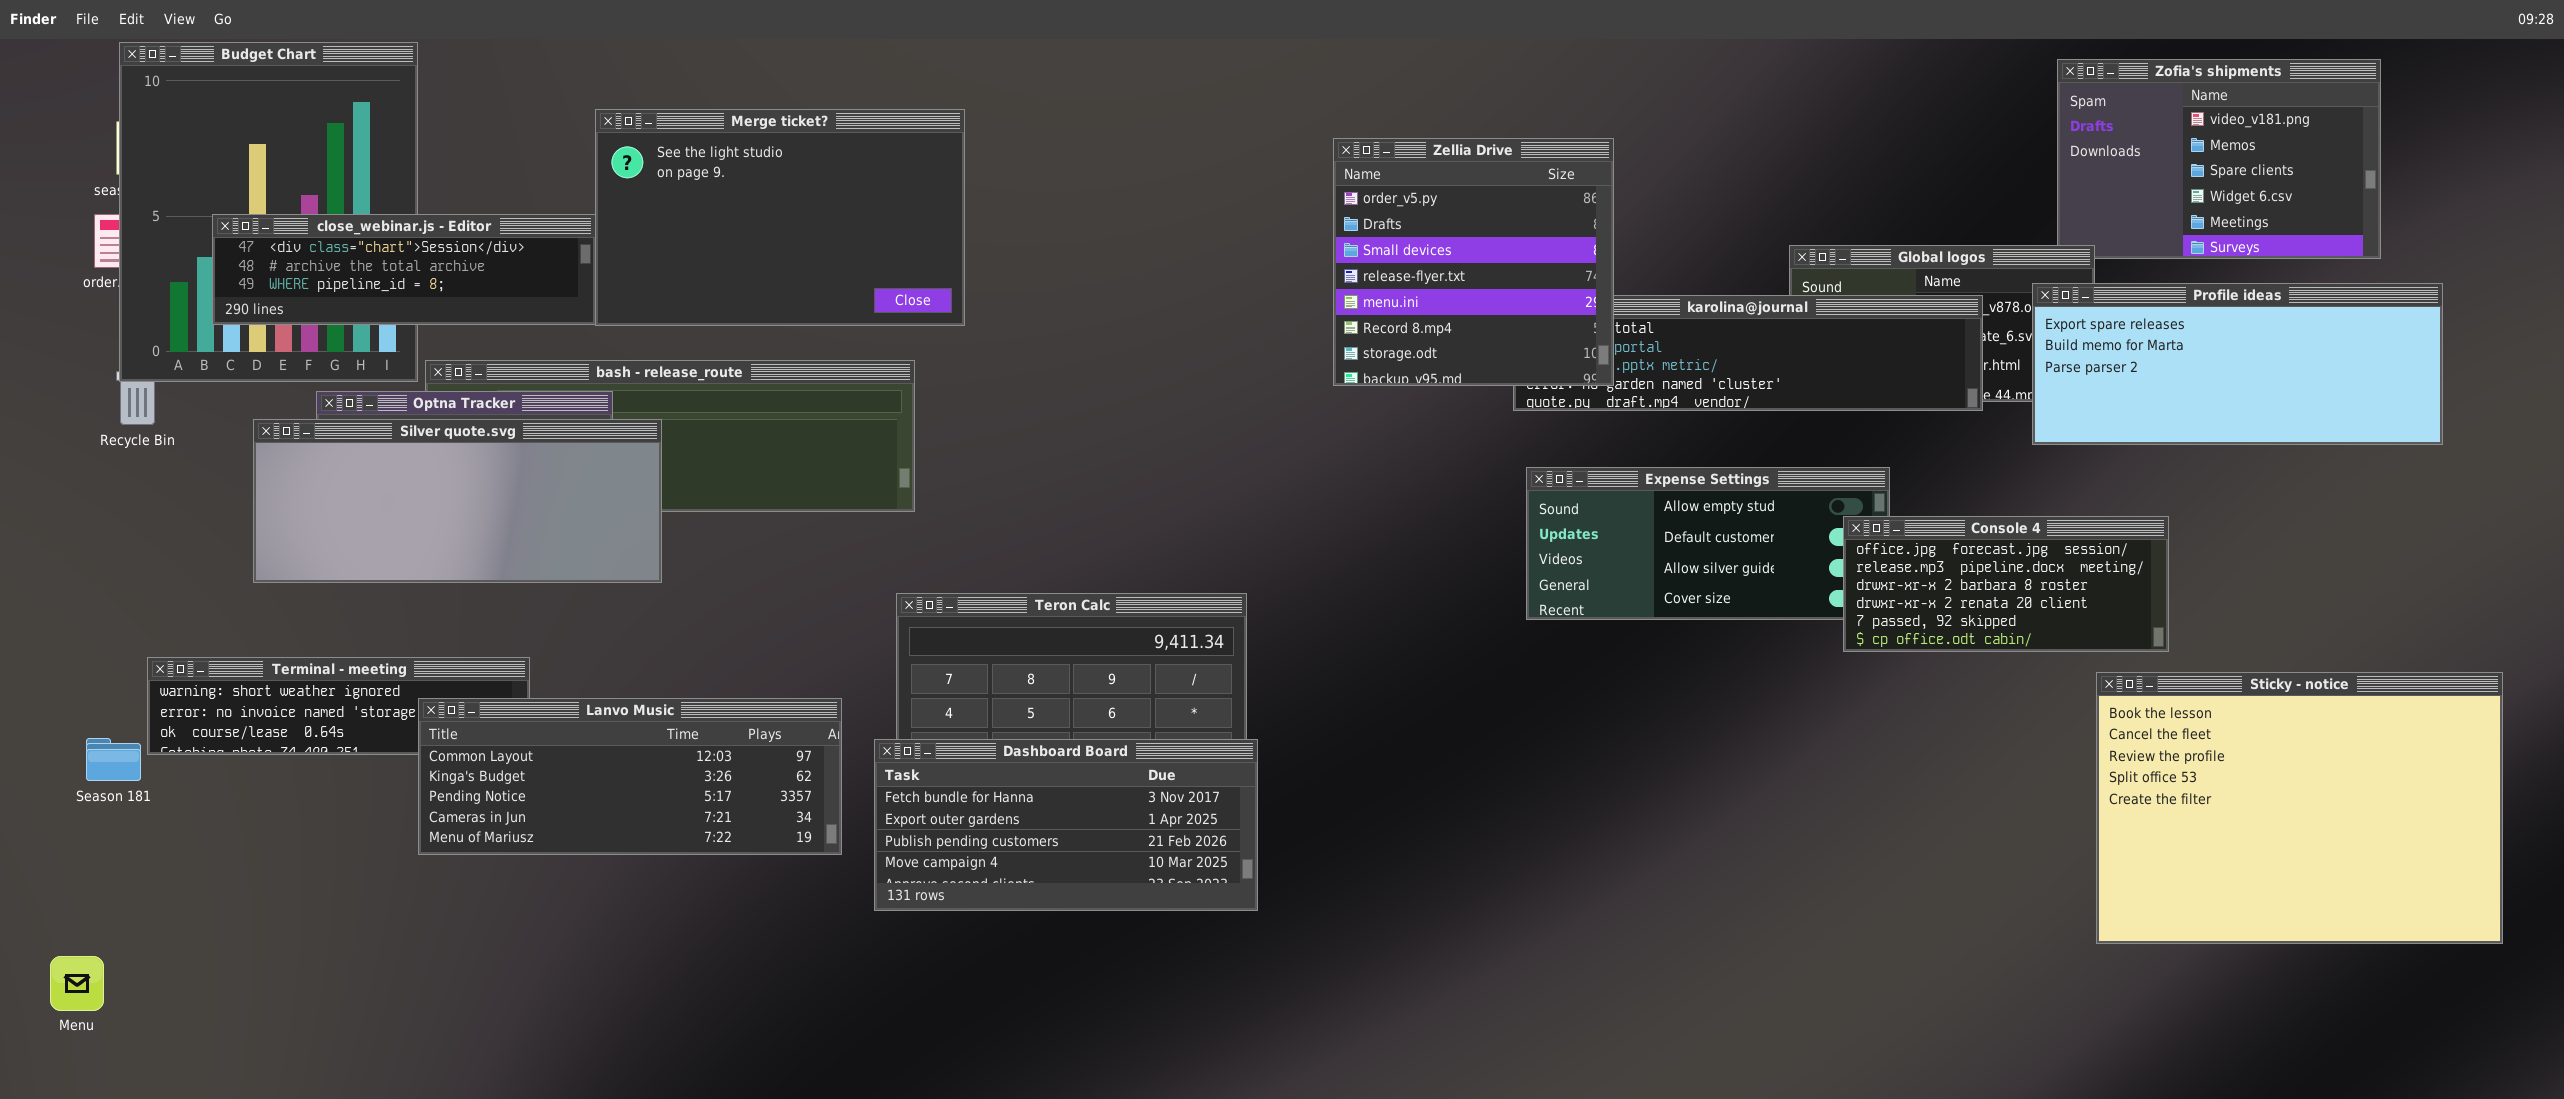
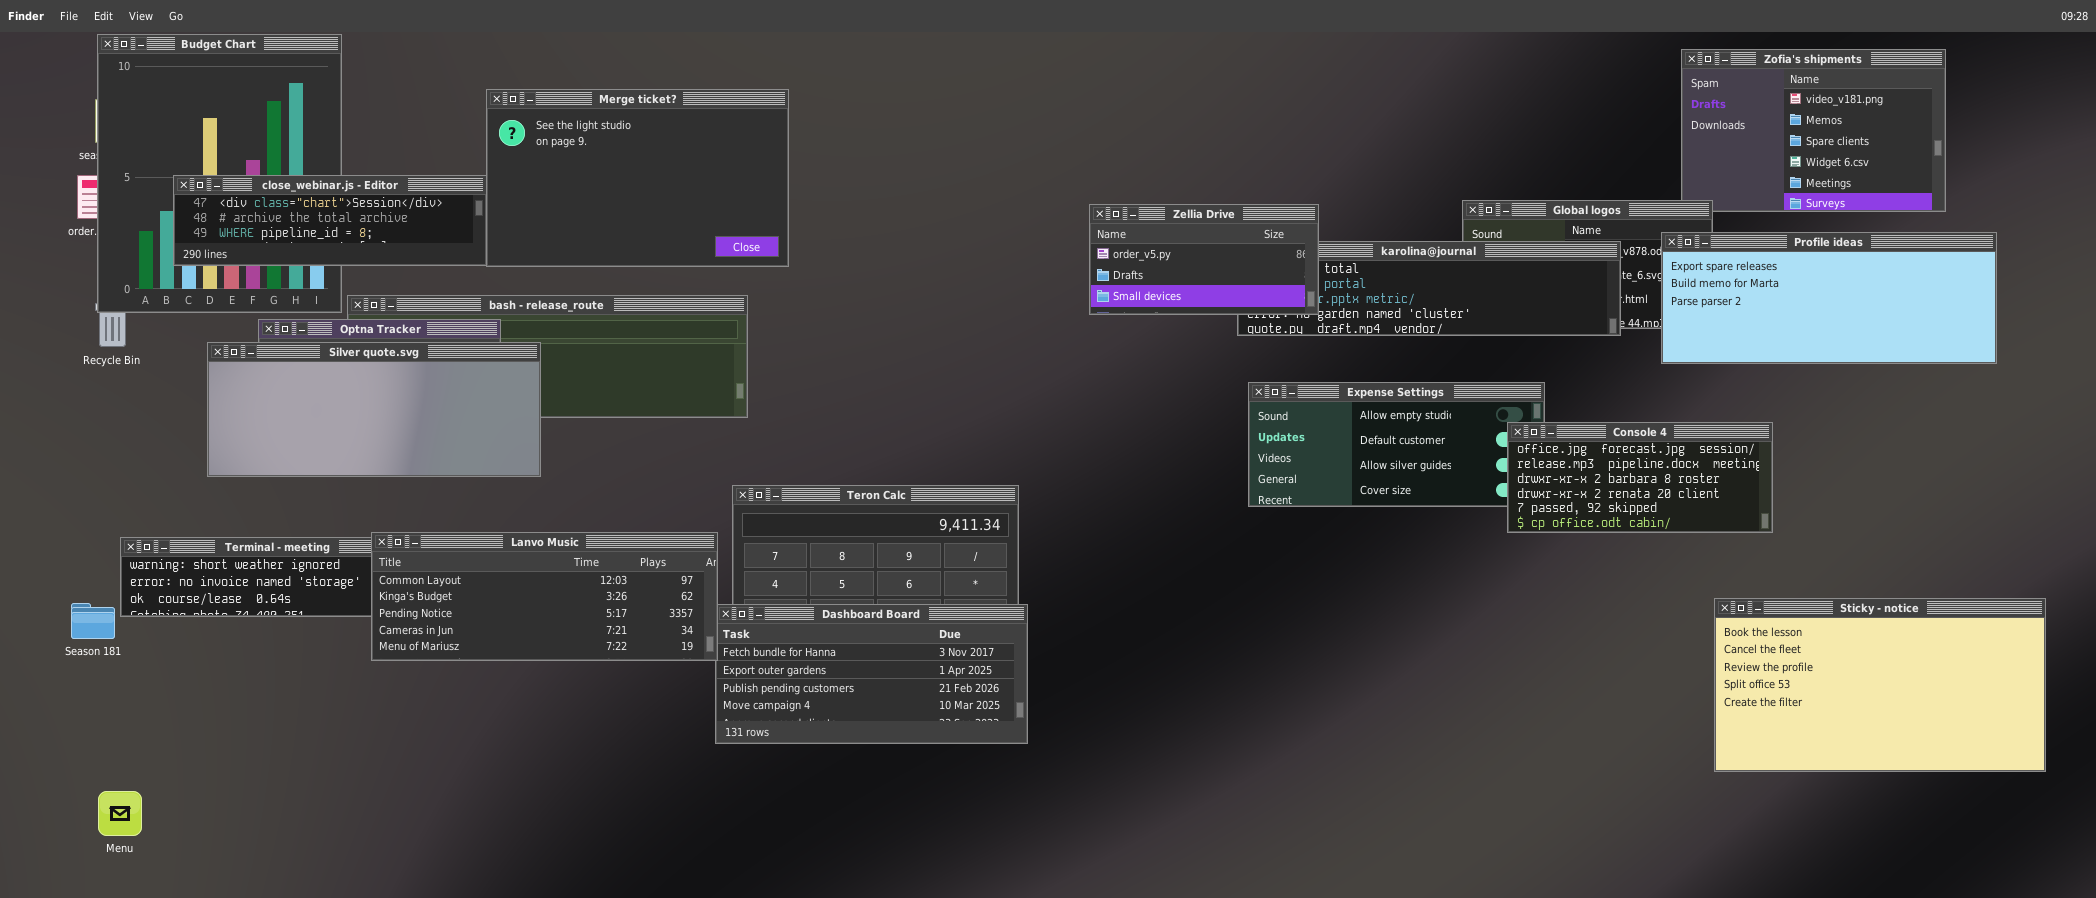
Zellia Drive: [1333,138,1614,386] -> [1089,204,1319,315], resized
Sticky - notice: [2096,672,2503,944] -> [1714,598,2046,772], resized
Lanvo Music: [418,698,842,855] -> [371,532,718,661], moved
Menu: [50,956,104,1011] -> [98,791,142,836], moved

